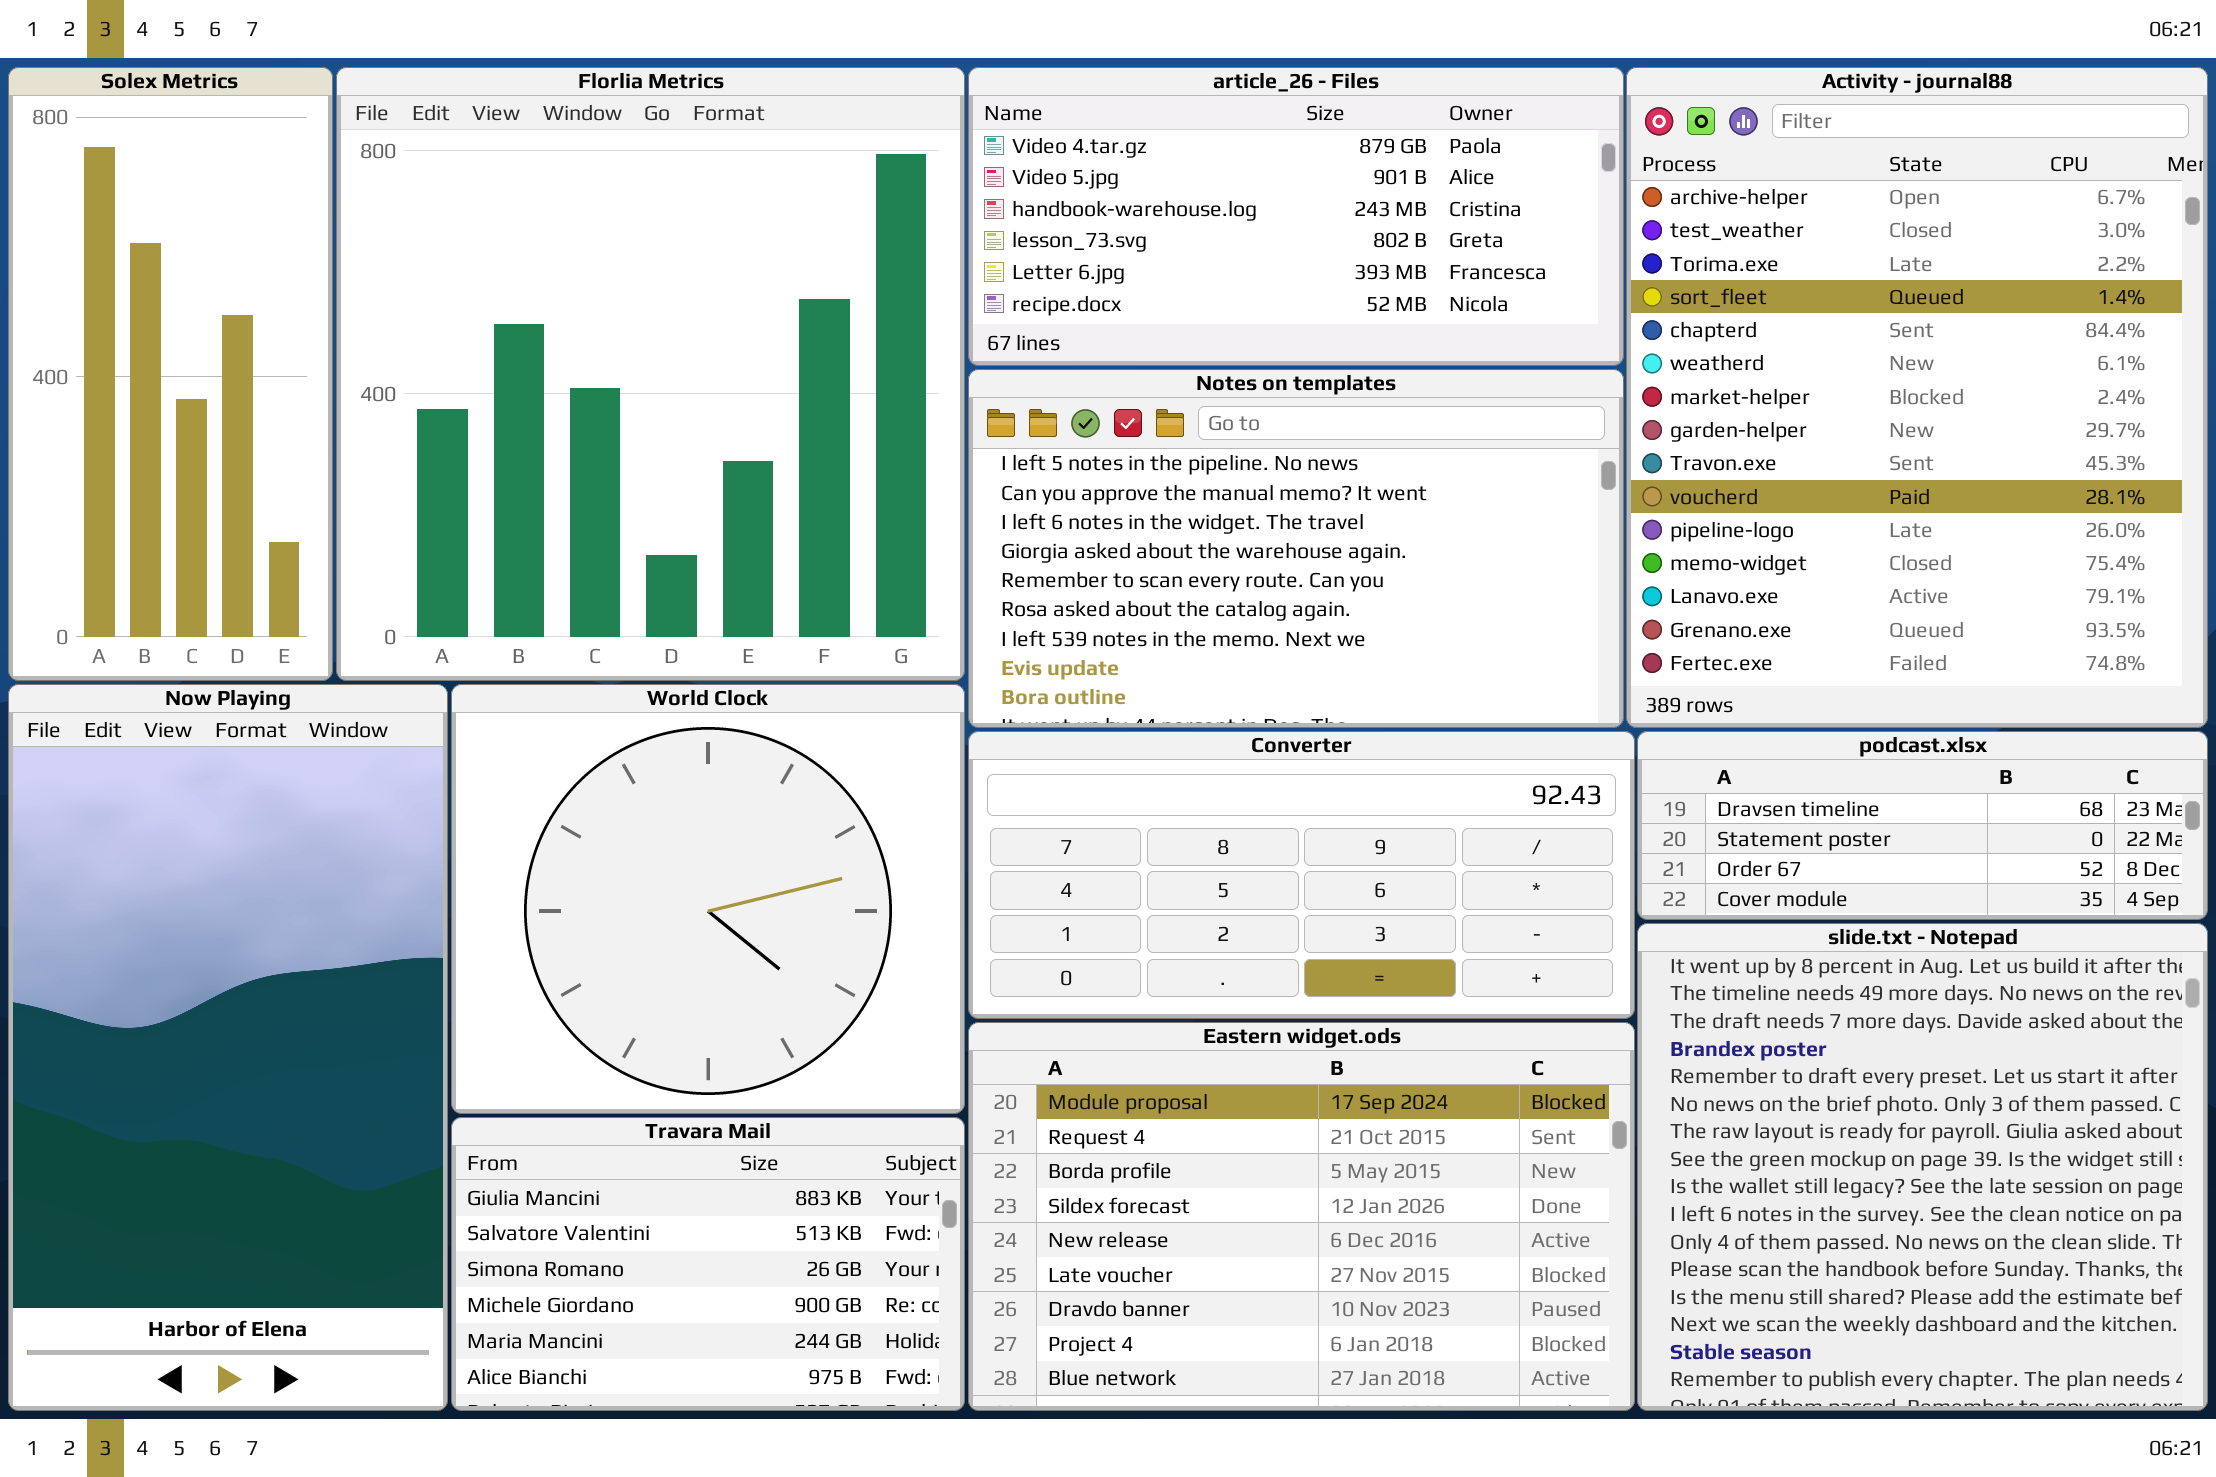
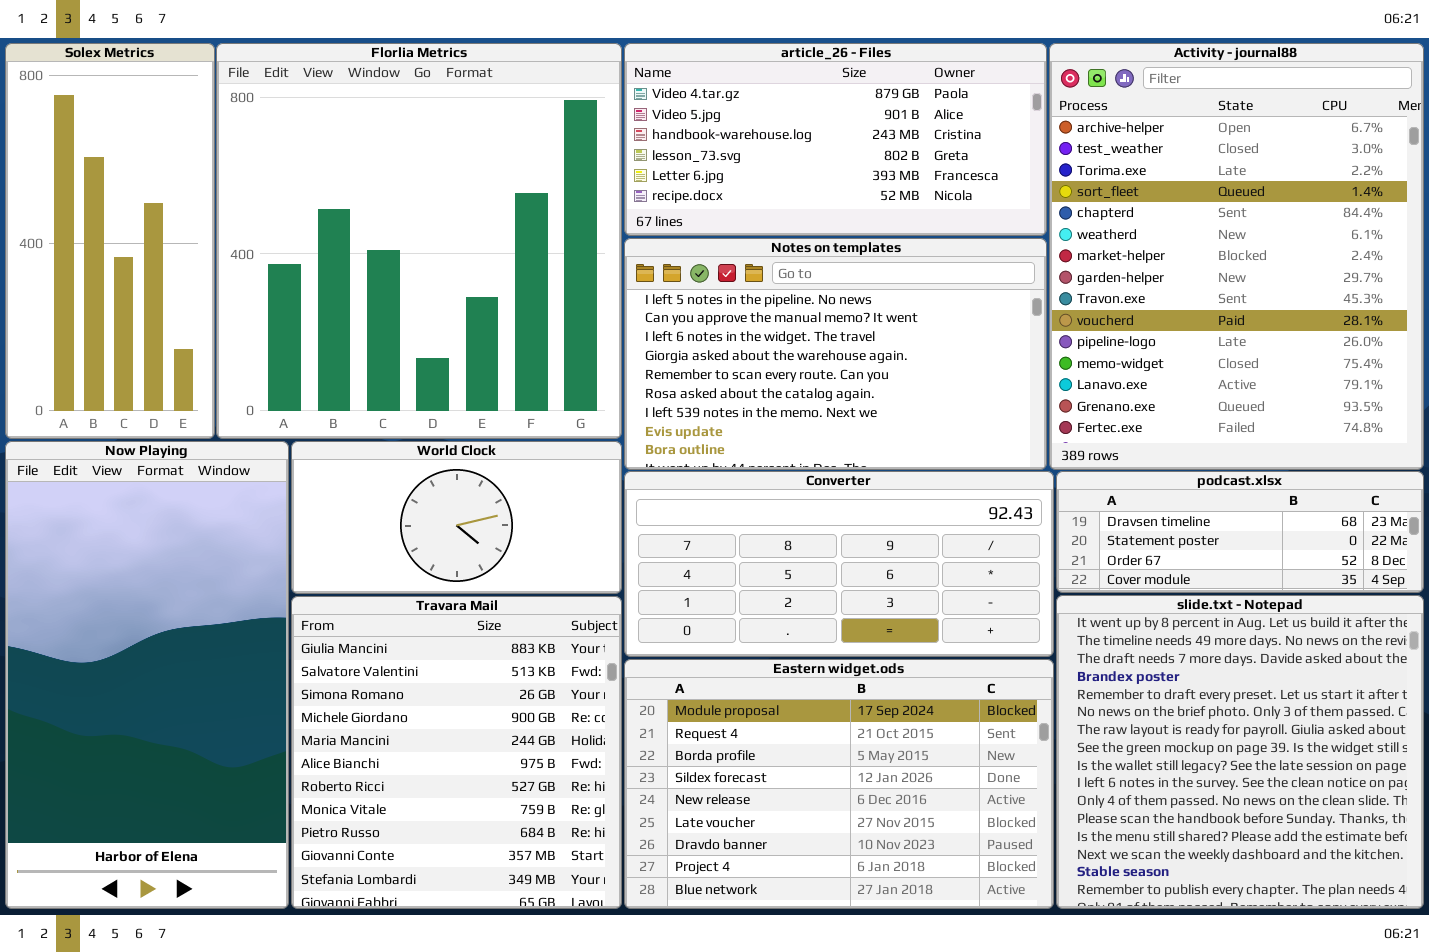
World Clock: [451,684,965,1114] -> [291,441,622,594], resized
Travara Mail: [451,1117,965,1411] -> [291,596,622,909], resized

